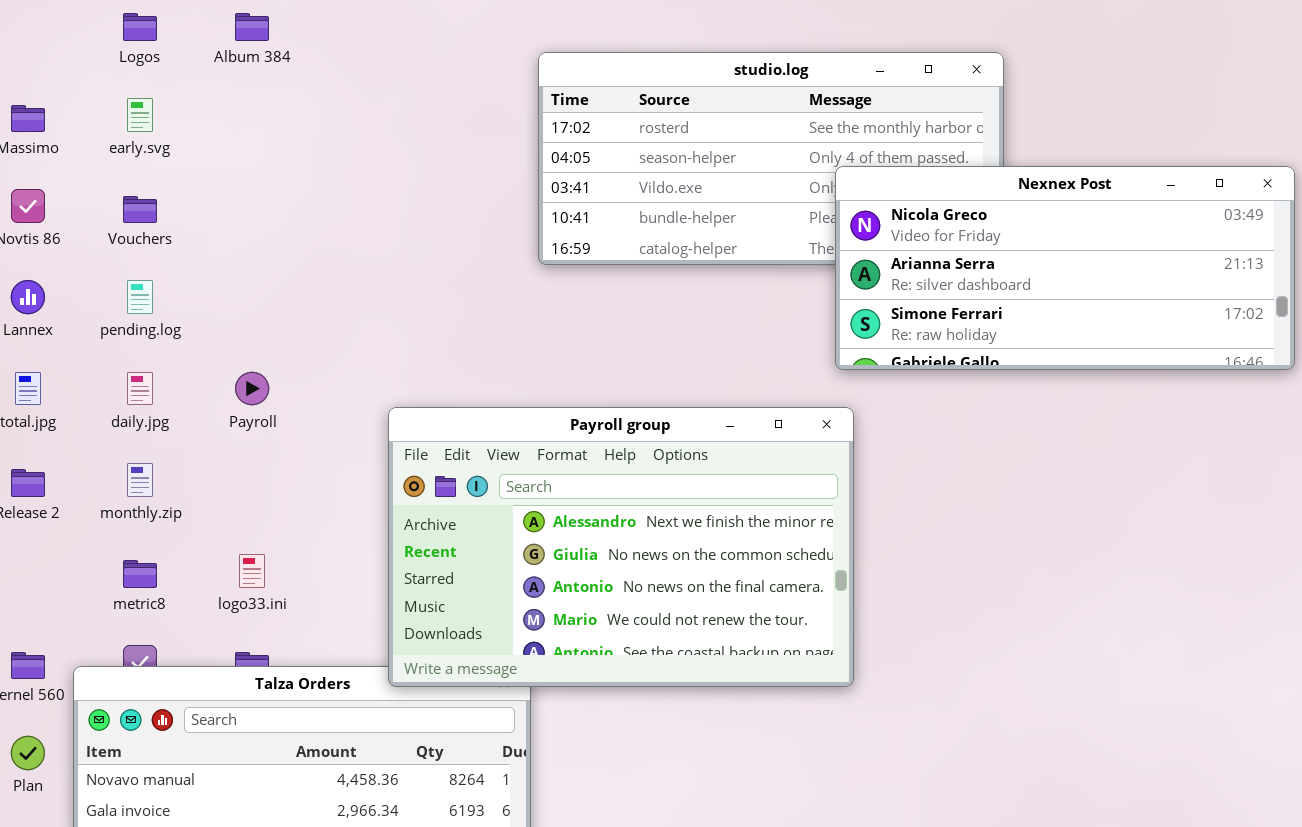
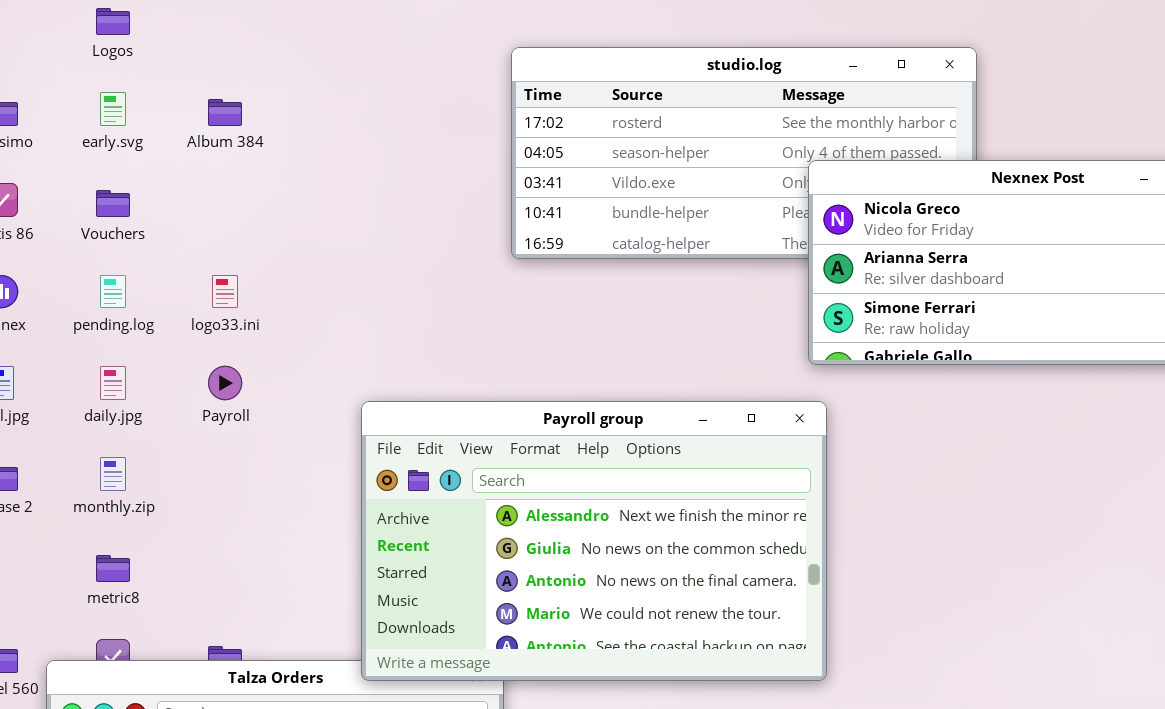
Album 384: [235,13,269,41] -> [208,99,242,126], moved
logo33.ini: [239,554,265,588] -> [212,275,238,308], moved

